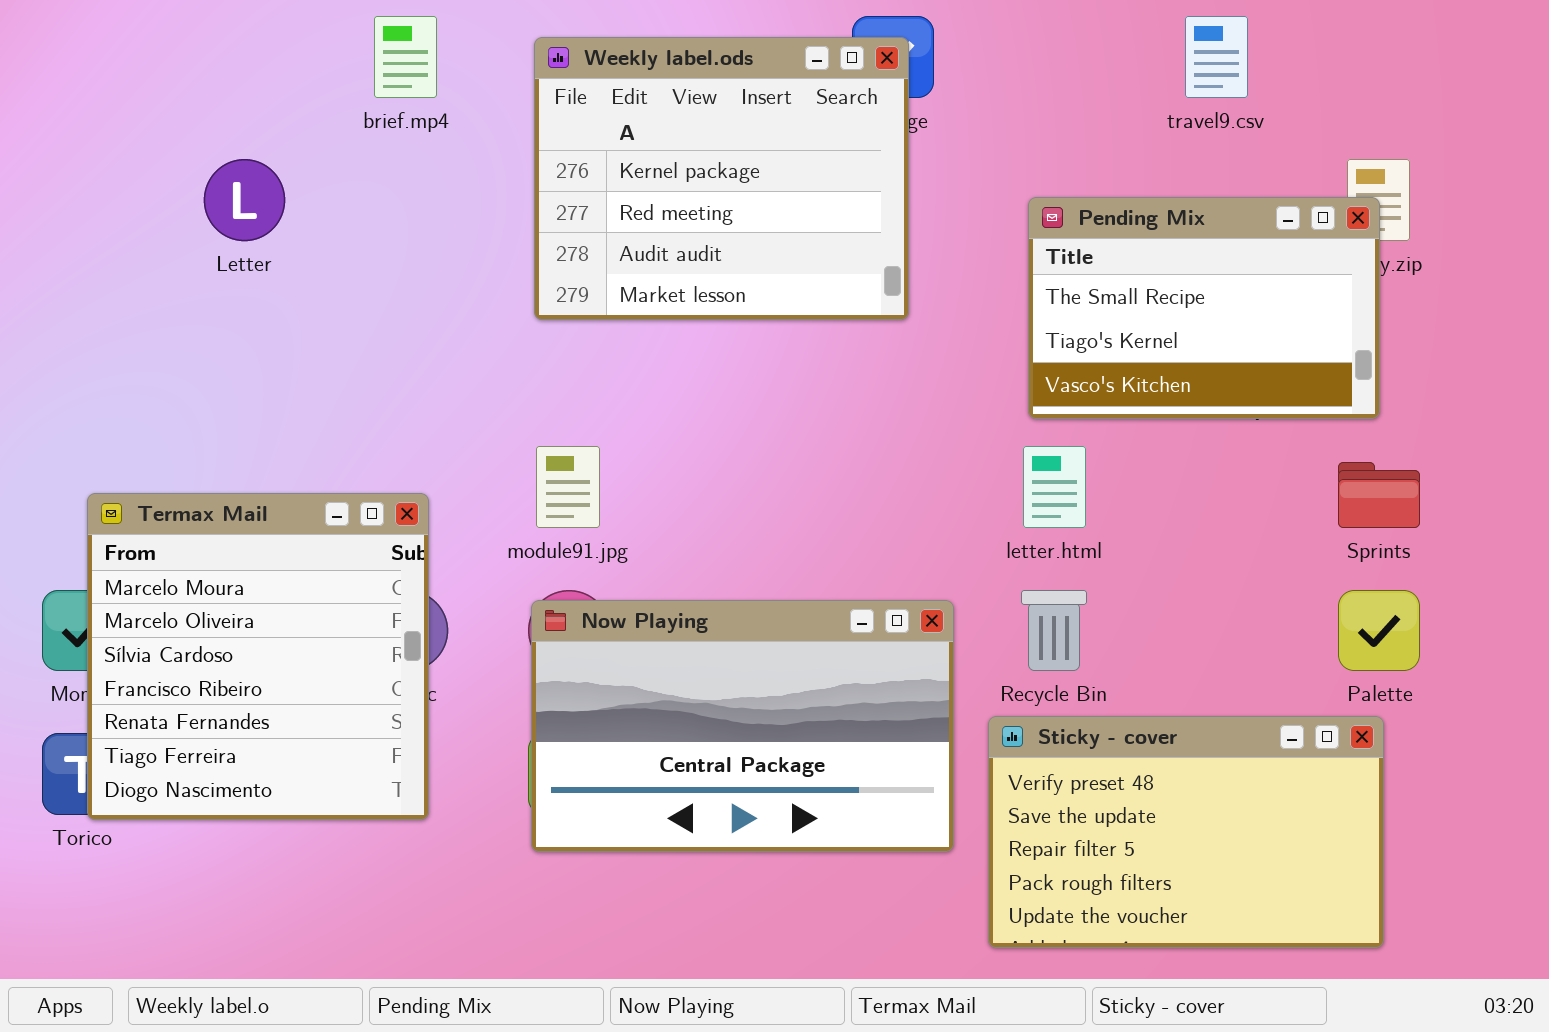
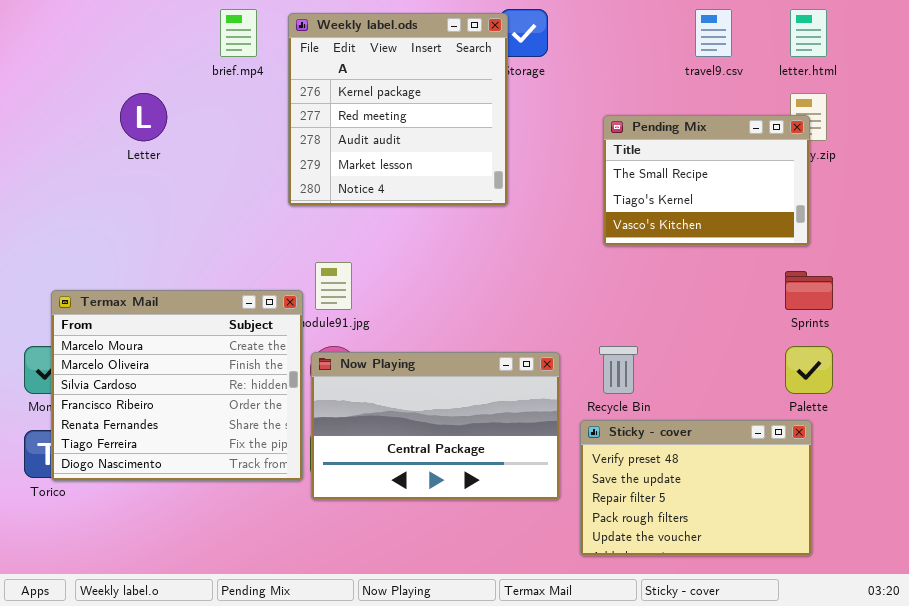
Weekly label.ods: [534,37,909,320] -> [288,13,508,206], moved, resized
letter.html: [1023,446,1086,528] -> [790,9,827,57], moved
Termax Mail: [87,493,429,820] -> [51,290,303,481], resized

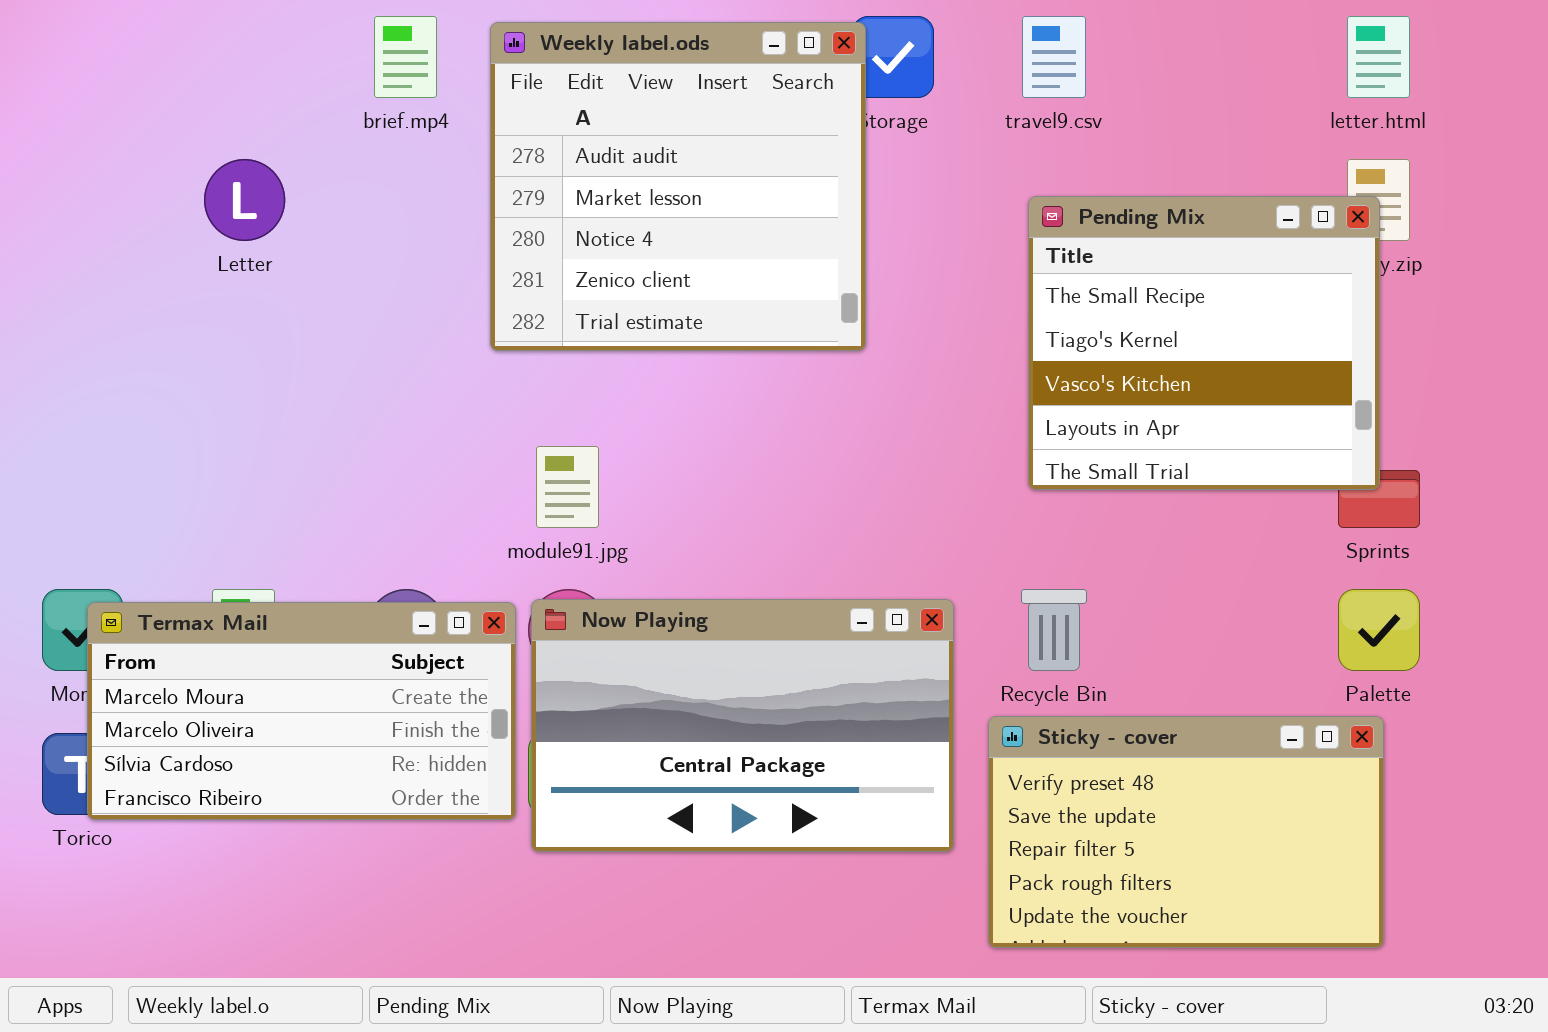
travel9.csv: [695,9,732,57] -> [1022,16,1086,98], moved
Weekly label.ods: [288,13,508,206] -> [490,22,866,351], scrolled down 2 rows
Pending Mix: [603,115,810,246] -> [1028,196,1380,490], resized
Termax Mail: [51,290,303,481] -> [87,602,516,820], resized

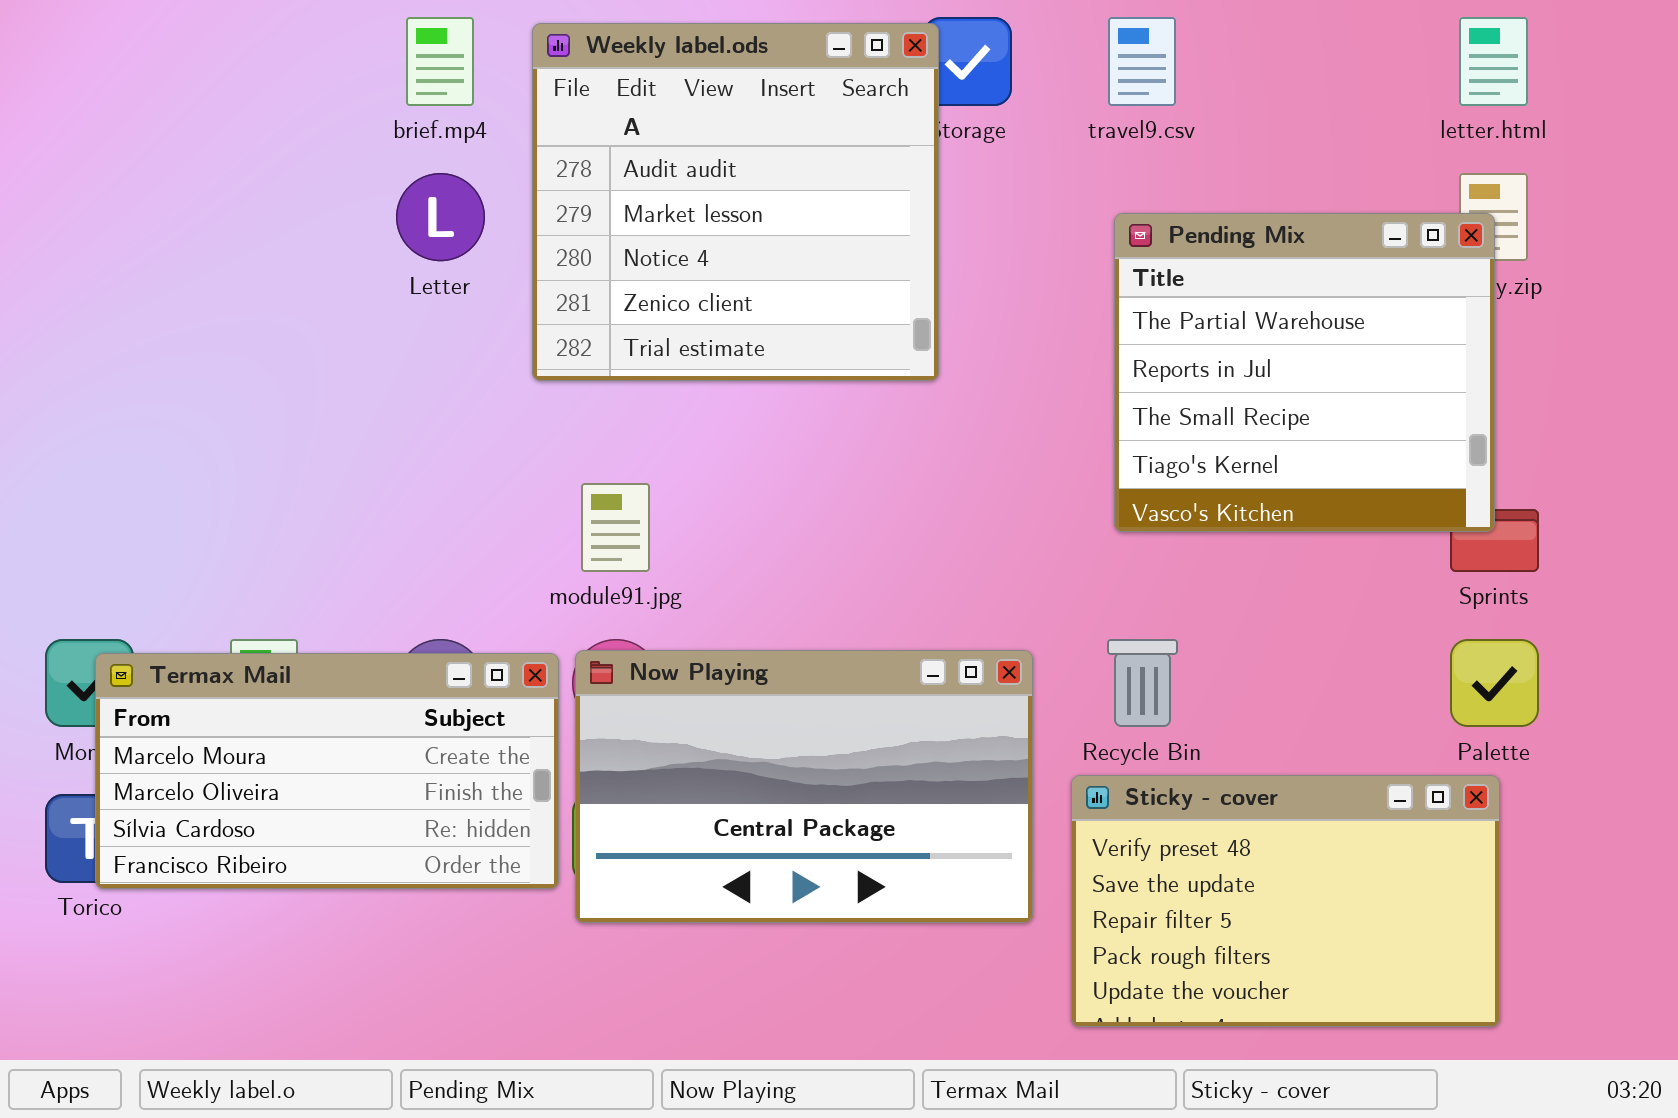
Letter: [204,159,285,241] -> [396,173,485,261], moved
Pending Mix: [1028,196,1380,490] -> [1114,213,1495,532], scrolled up 2 rows

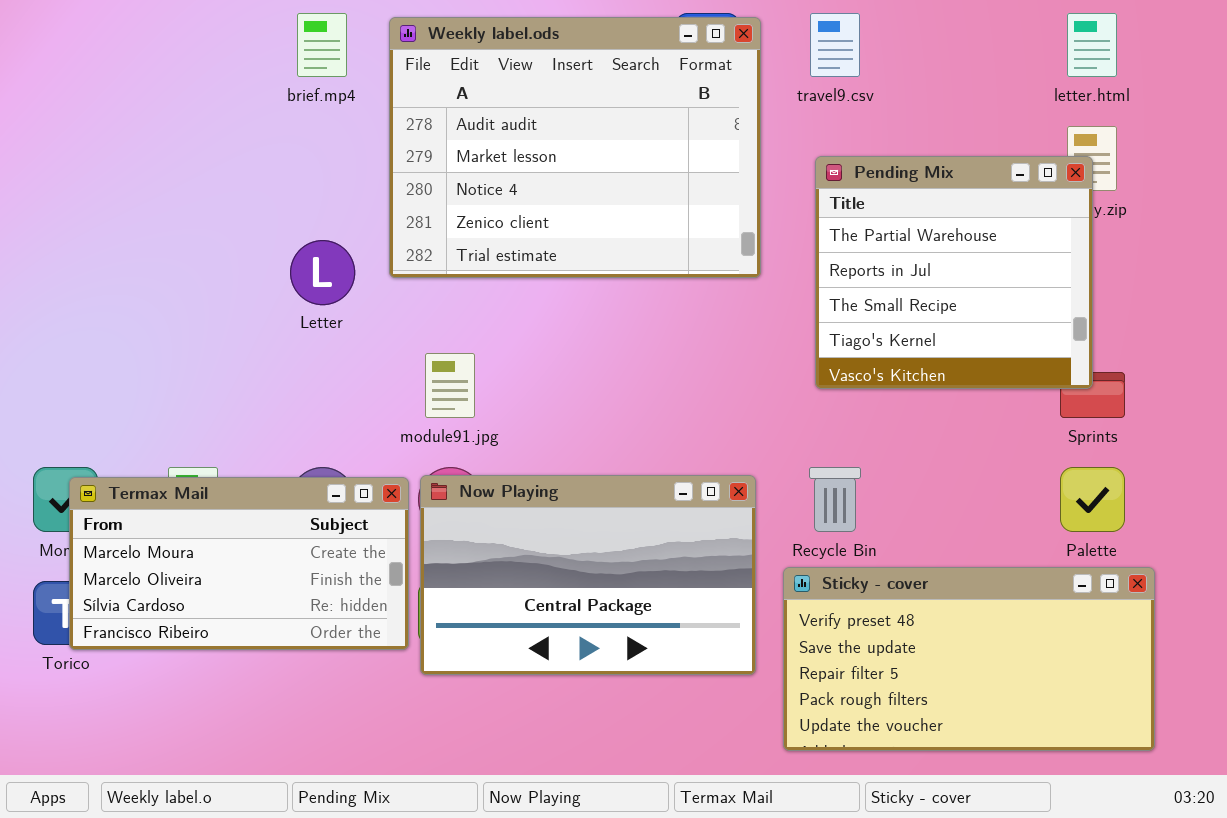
Weekly label.ods: [532,23,939,381] -> [389,17,761,278], resized
Letter: [396,173,485,261] -> [290,240,355,305], moved
Sticky - cover: [1071,775,1500,1027] -> [783,567,1155,751], resized

